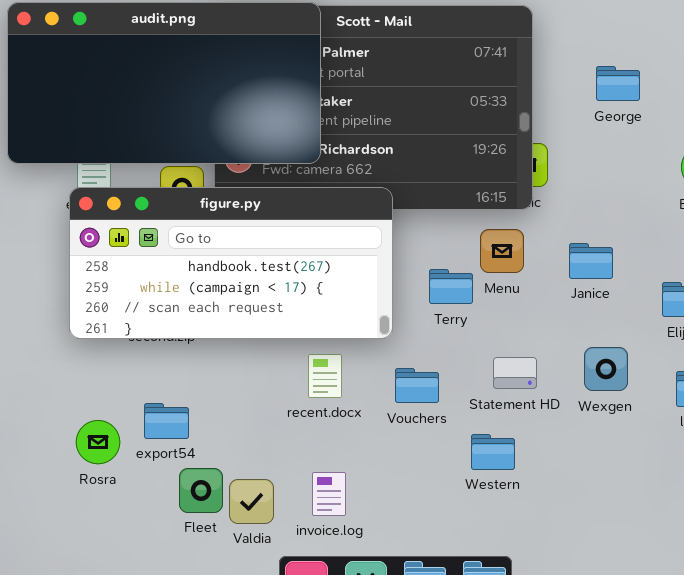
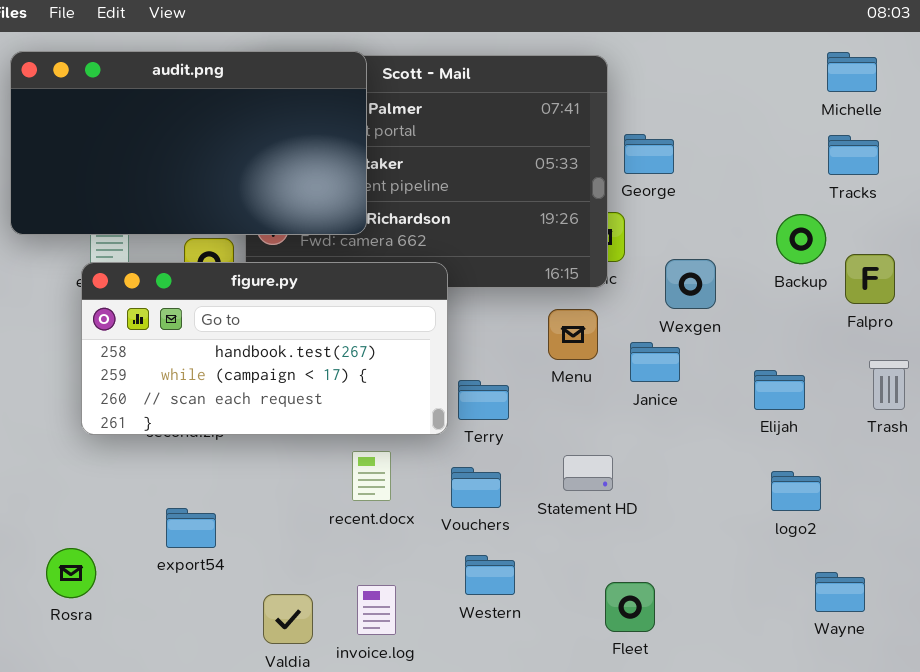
George: [596,66,640,101] -> [624,134,674,174], moved
Janice: [569,243,613,279] -> [630,342,680,382], moved
Terry: [429,269,473,304] -> [458,380,509,420], moved
Wexgen: [584,347,628,391] -> [665,259,716,309], moved
Rosra: [76,420,120,464] -> [46,548,96,598], moved
Western: [471,434,515,470] -> [465,555,515,595], moved
Fleet: [179,468,223,513] -> [605,582,655,632], moved

